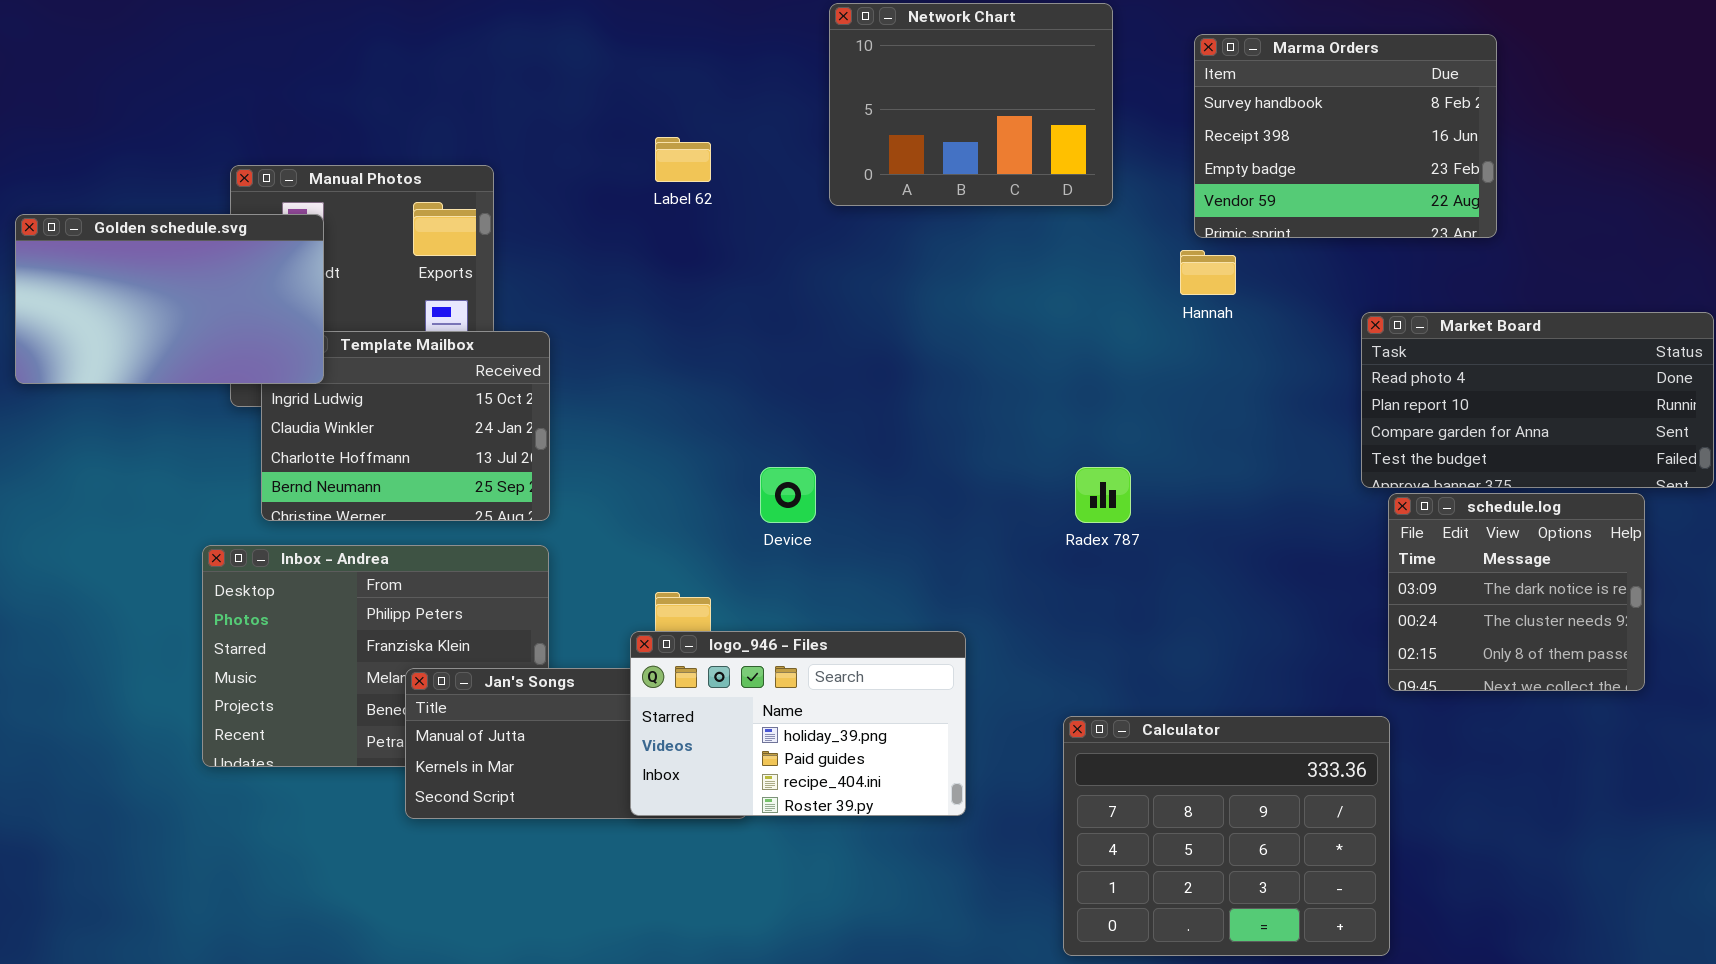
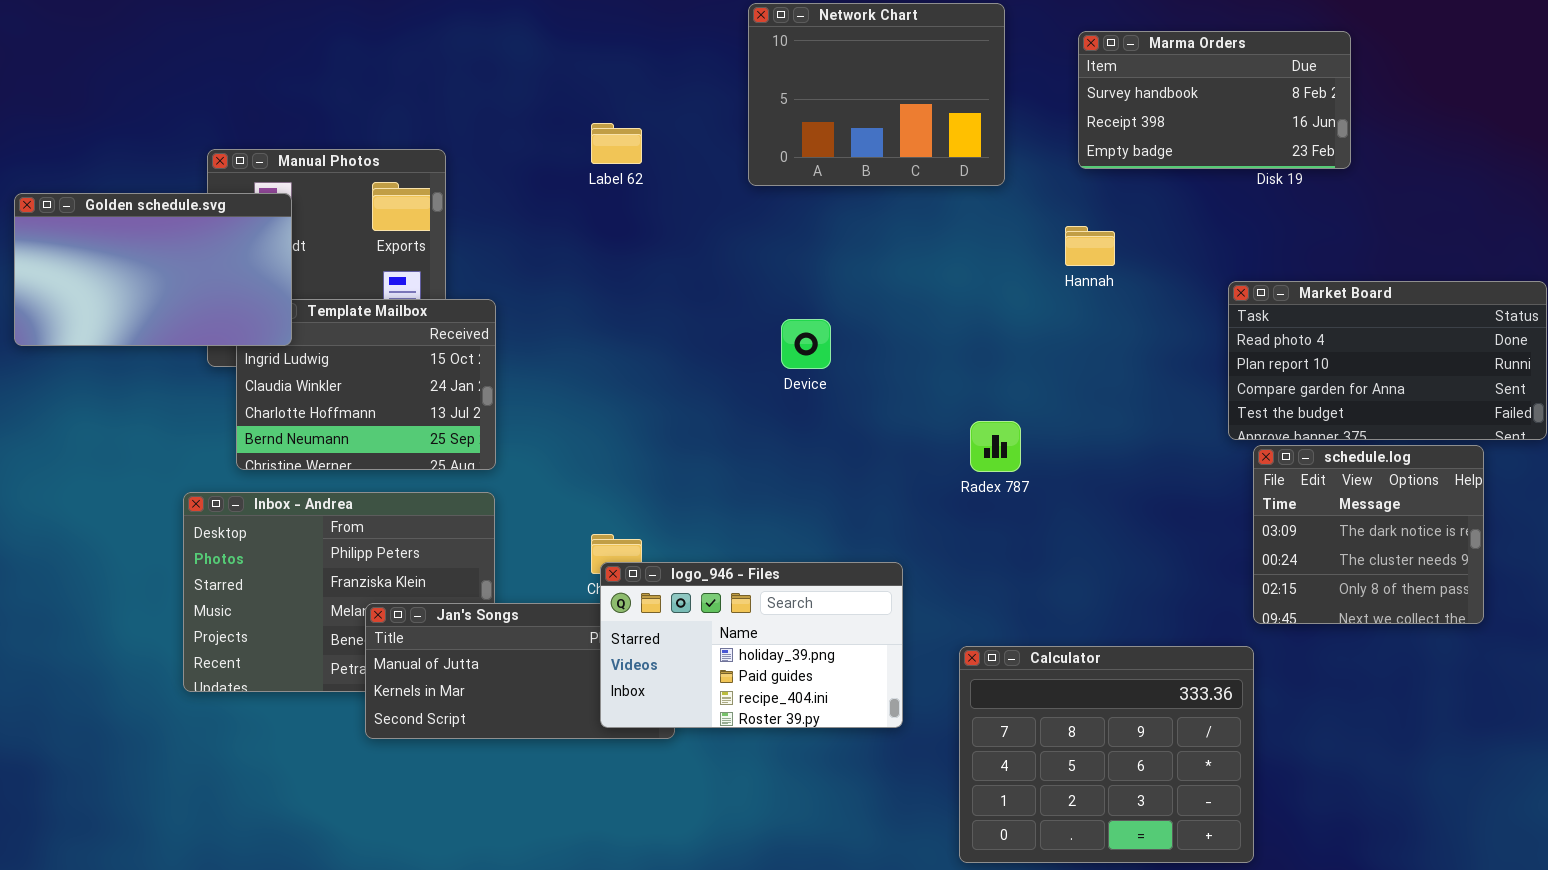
Marma Orders: [1194,34,1497,238] -> [1078,31,1351,169], resized
Device: [760,467,816,523] -> [781,319,831,369], moved
logo_946 - Files: [630,631,966,816] -> [600,562,903,728], moved

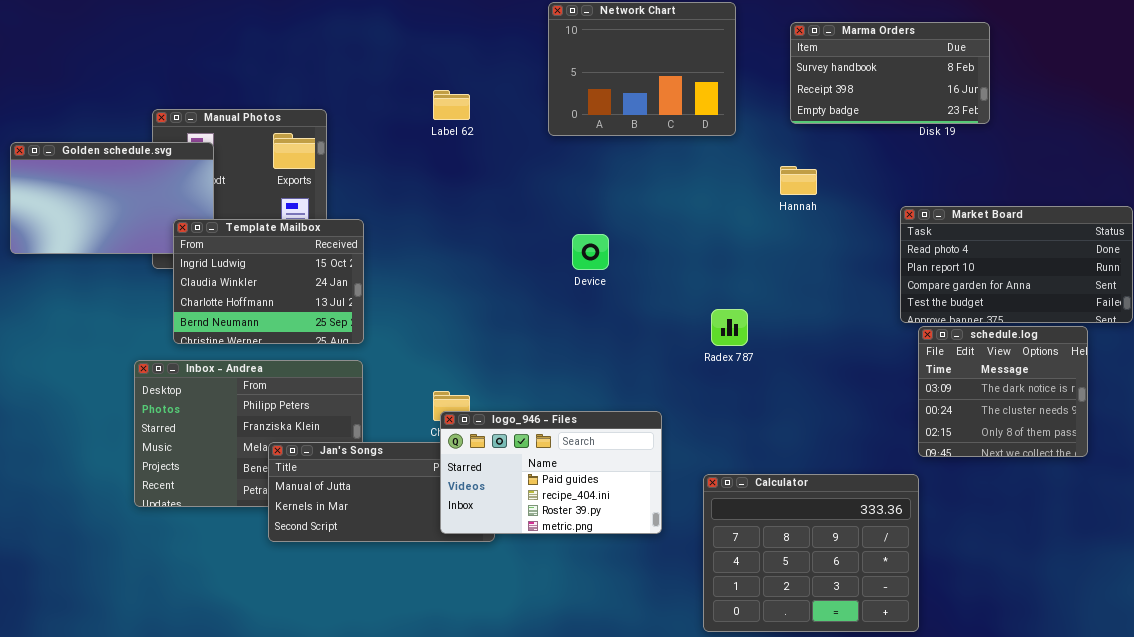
Template Mailbox: [236,299,496,470] -> [173,219,364,344], raised
logo_946 - Files: [600,562,903,728] -> [440,411,662,534], scrolled down 1 row

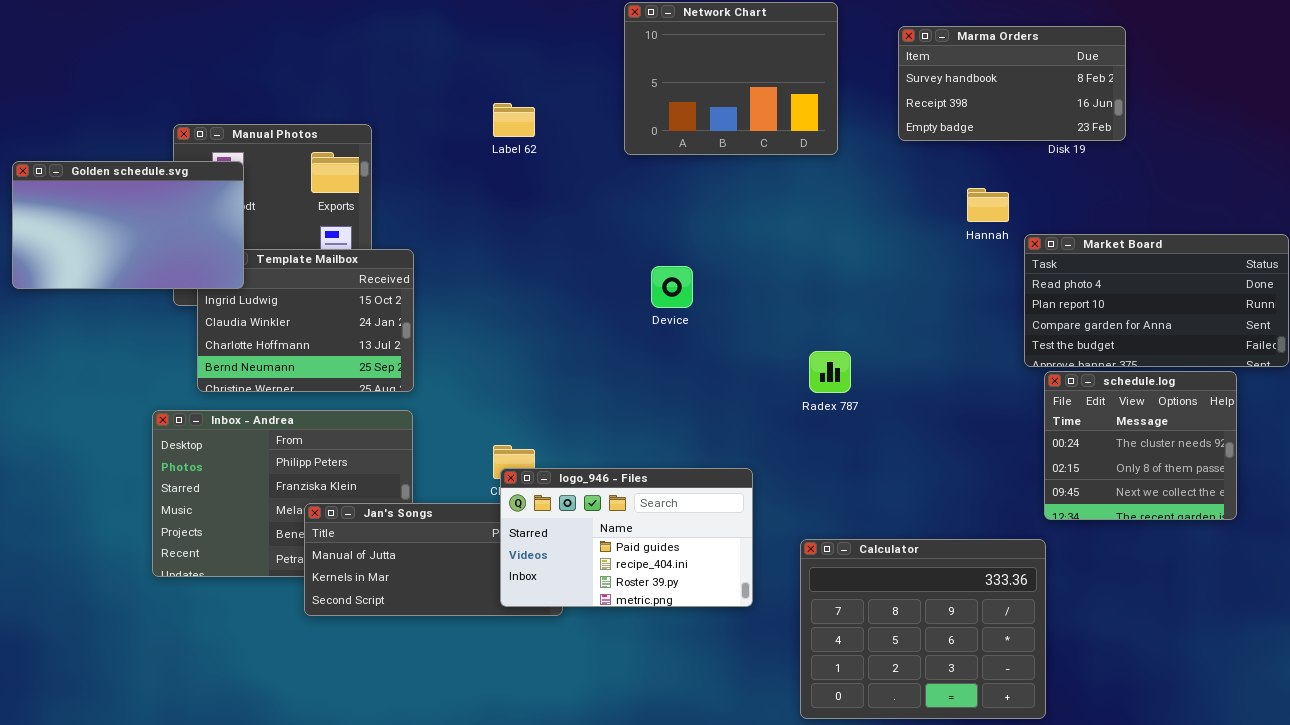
Golden schedule.svg: [10,142,214,254] -> [12,161,244,289], raised
Hannah: [780,166,817,195] -> [967,188,1009,222], moved
schedule.log: [918,326,1088,457] -> [1044,371,1237,520], scrolled down 1 row

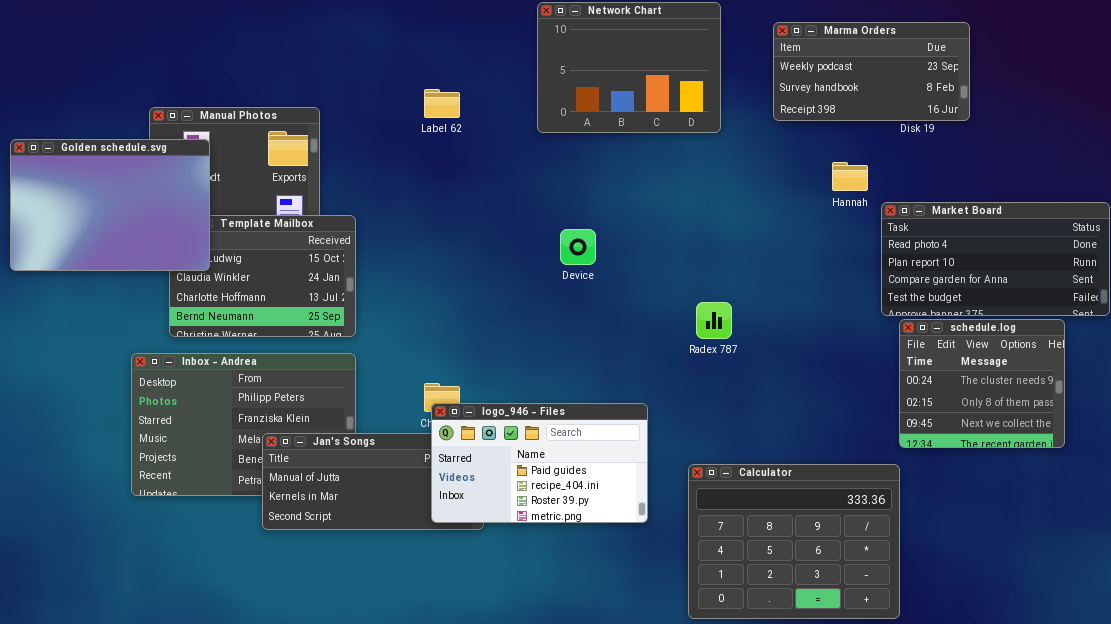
Marma Orders: [898,26,1126,141] -> [773,22,970,121], scrolled up 1 row
Golden schedule.svg: [12,161,244,289] -> [10,139,210,271], resized

